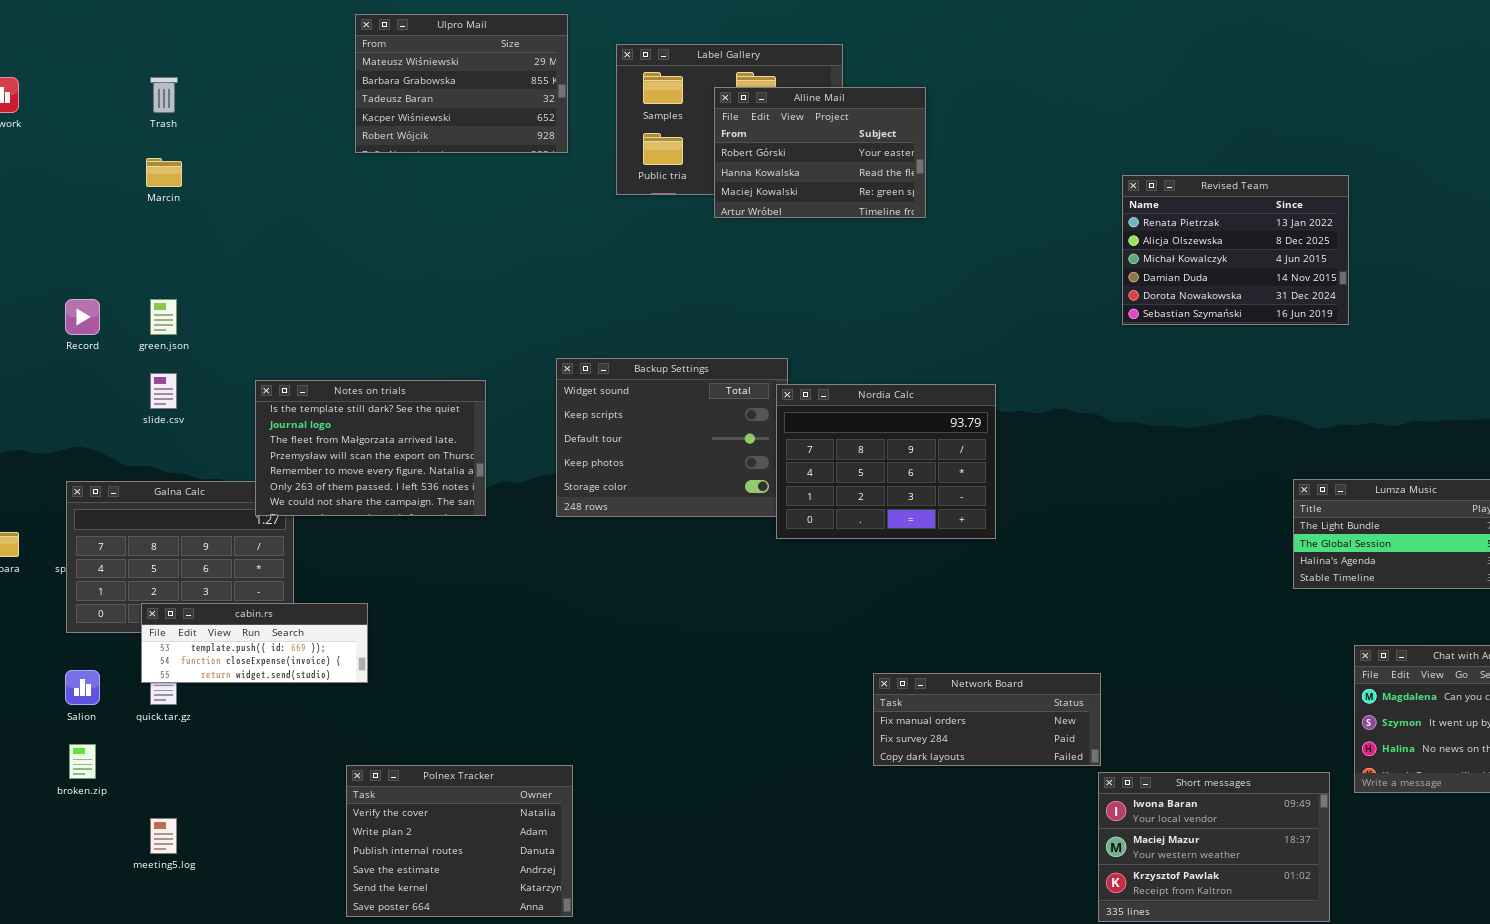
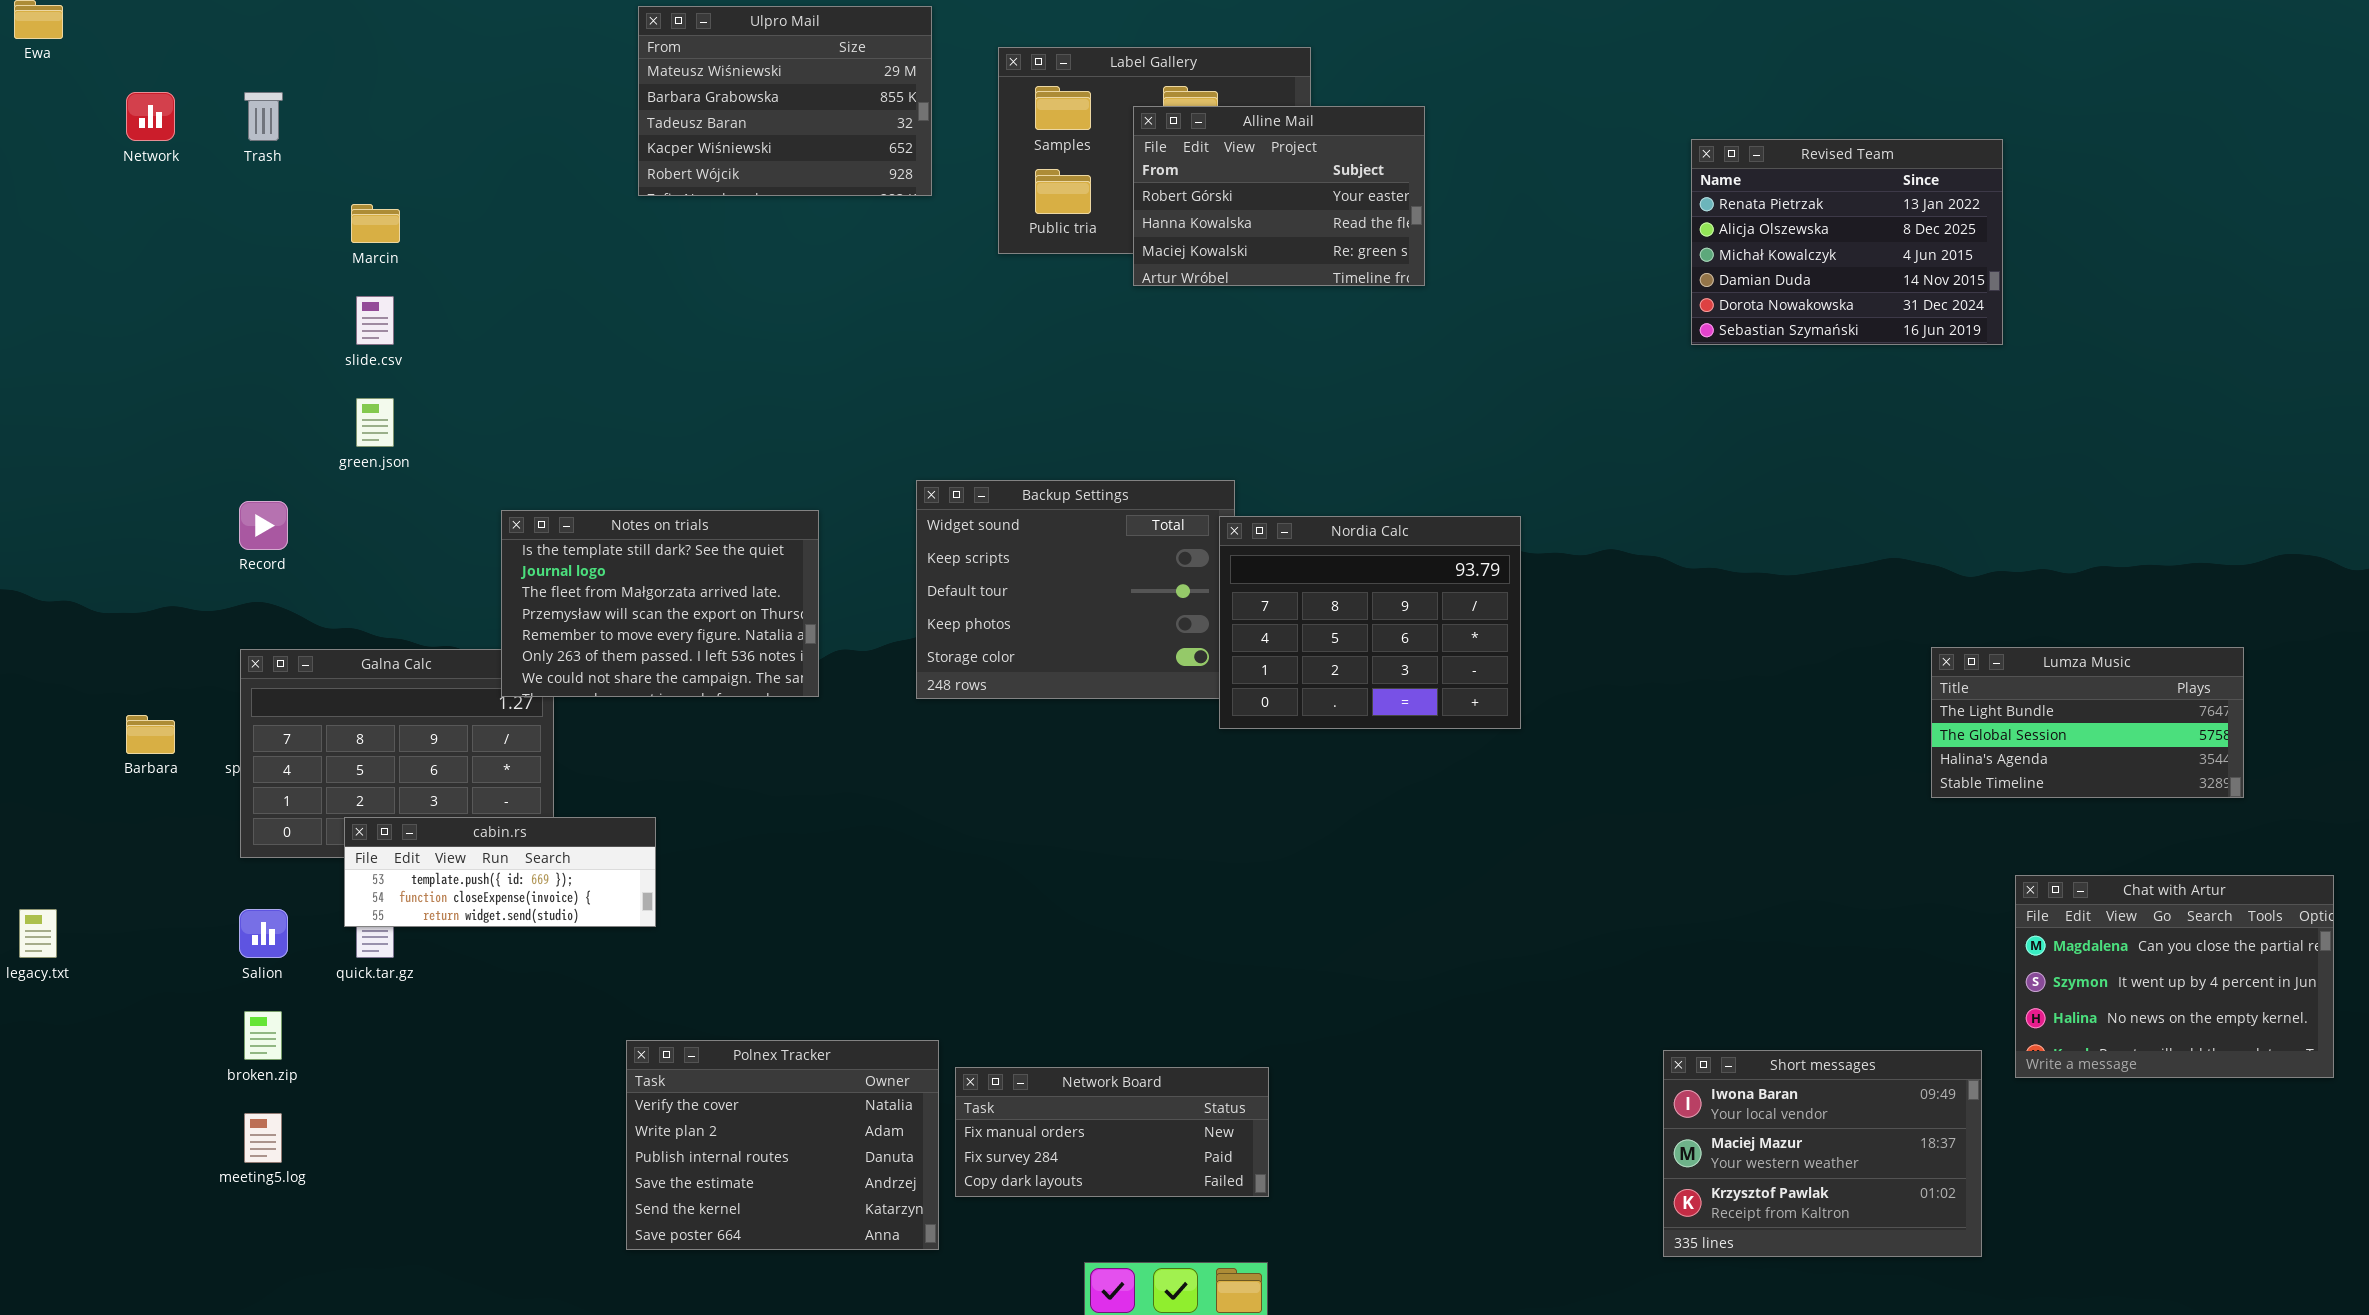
Trash: [150,77,178,113] -> [244,92,283,141], moved
Revised Team: [1122,175,1349,325] -> [1691,139,2003,345], moved
Record: [65,299,100,335] -> [239,501,288,550], moved
slide.csv: [150,373,177,409] -> [356,296,394,345], moved
Network Board: [873,673,1101,766] -> [955,1067,1269,1197], moved
meeting5.log: [150,818,177,854] -> [244,1113,282,1163], moved

